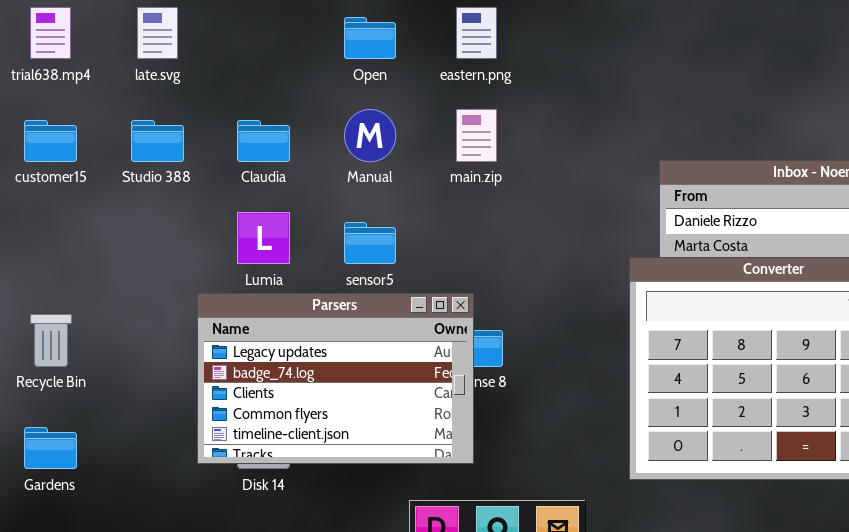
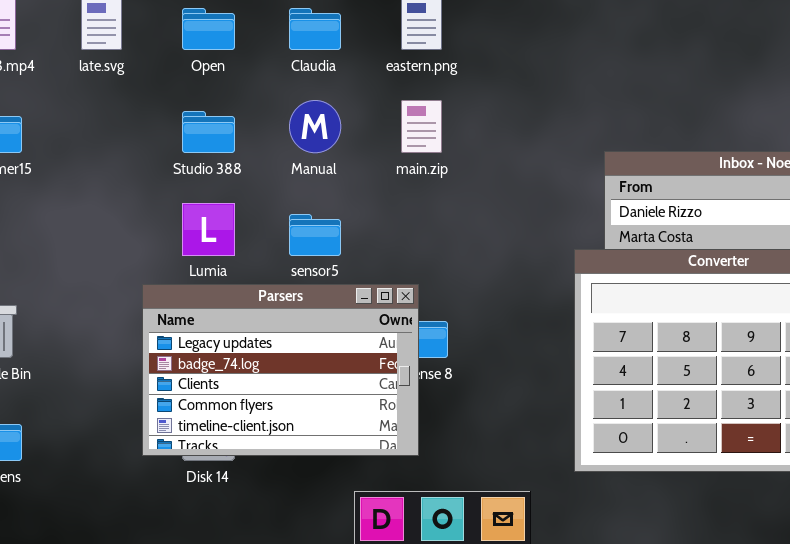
Open: [344,17,396,59] -> [182,8,235,50], moved
Studio 388: [131,120,184,162] -> [182,111,235,153], moved
Claudia: [237,120,290,162] -> [289,8,341,50], moved

